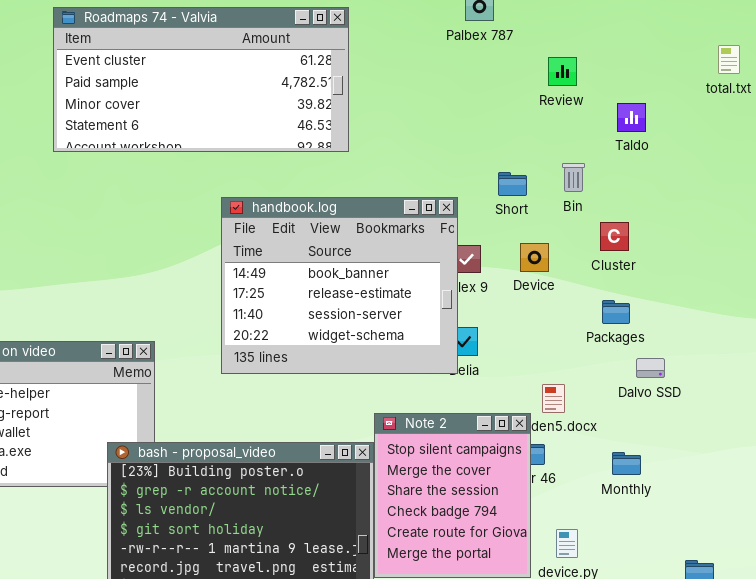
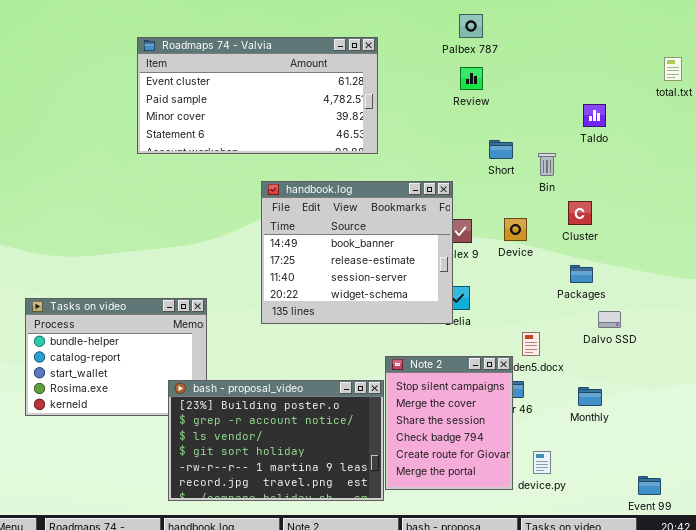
Roadmaps 74 - Valvia: [53,7,349,152] -> [137,37,378,154], moved
Review: [548,57,577,86] -> [460,67,483,90], moved
Short: [498,172,527,196] -> [489,140,513,159], moved

